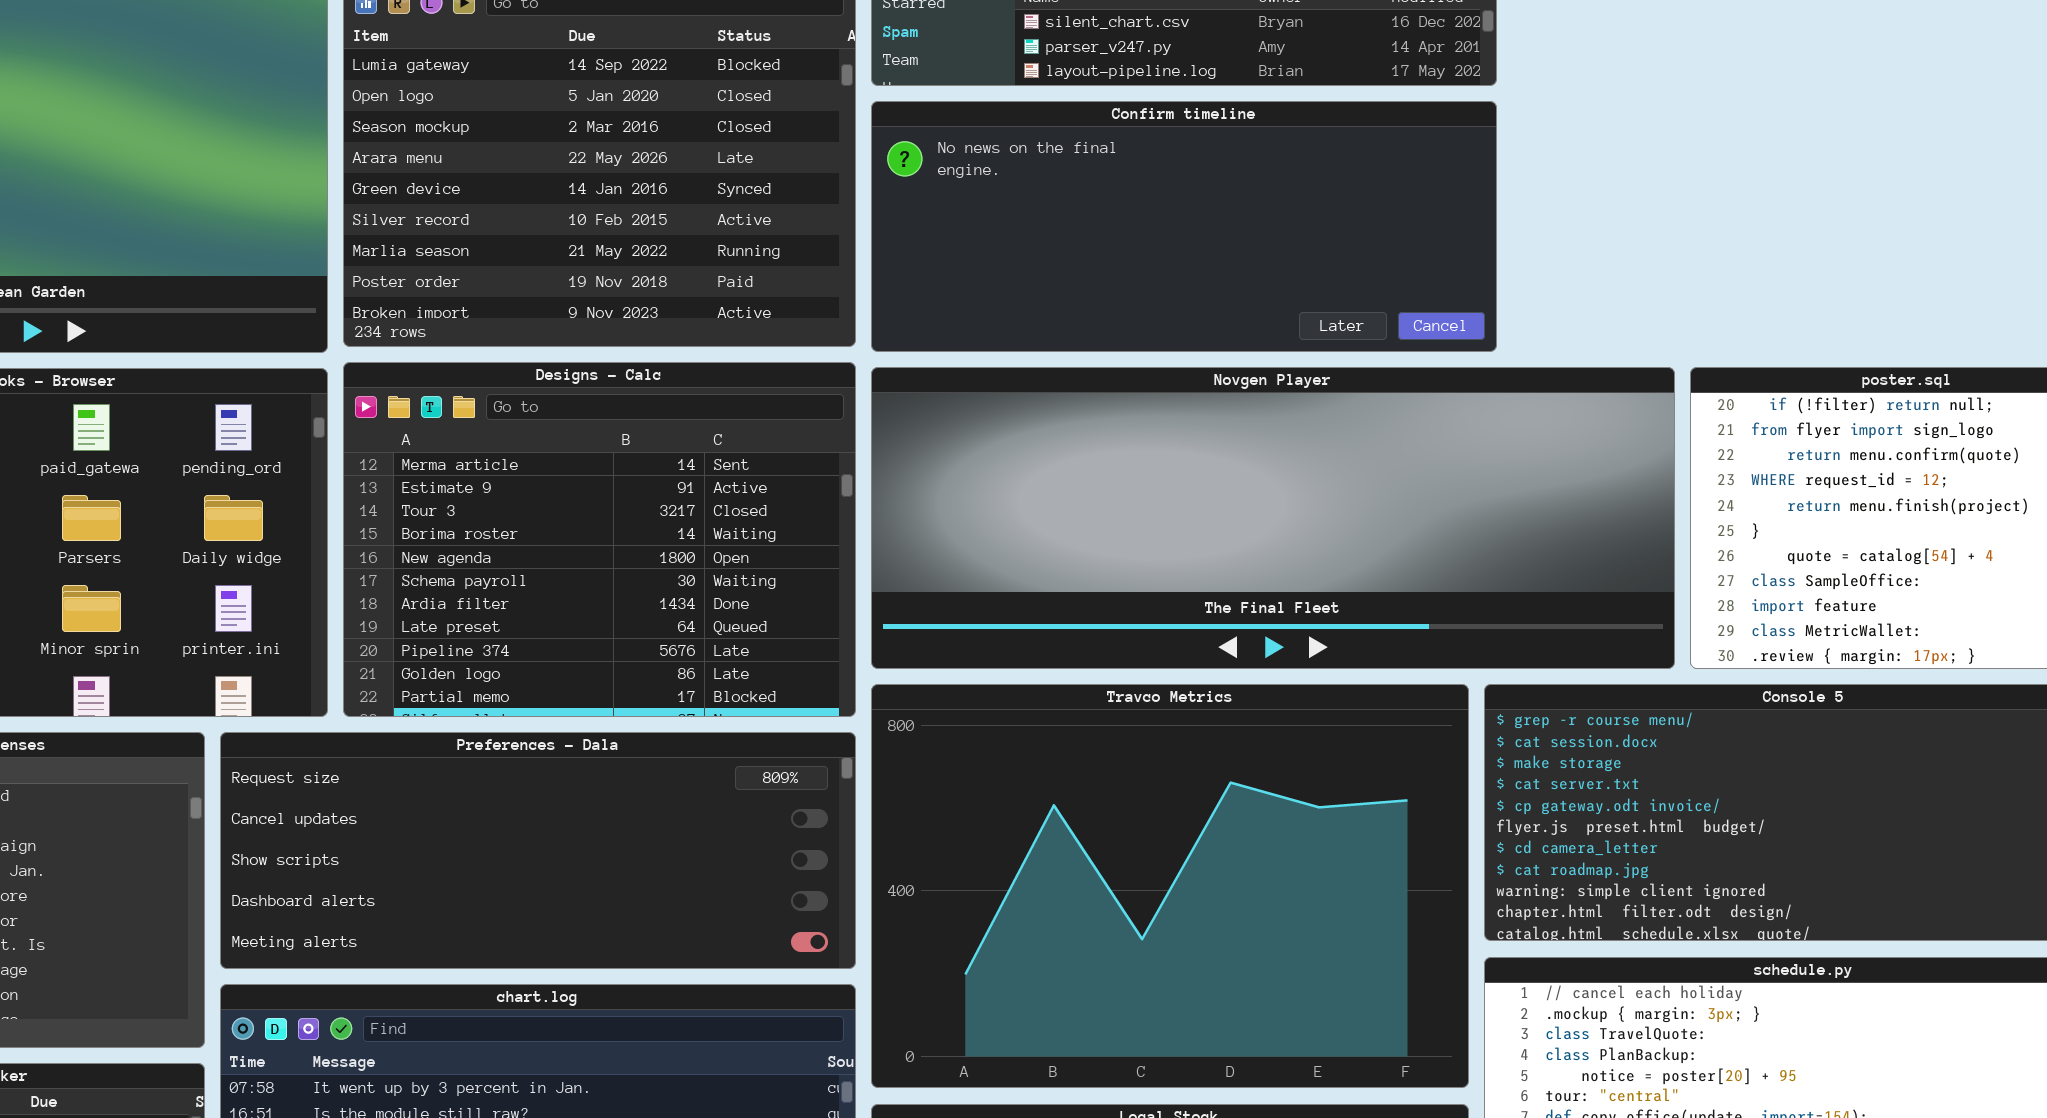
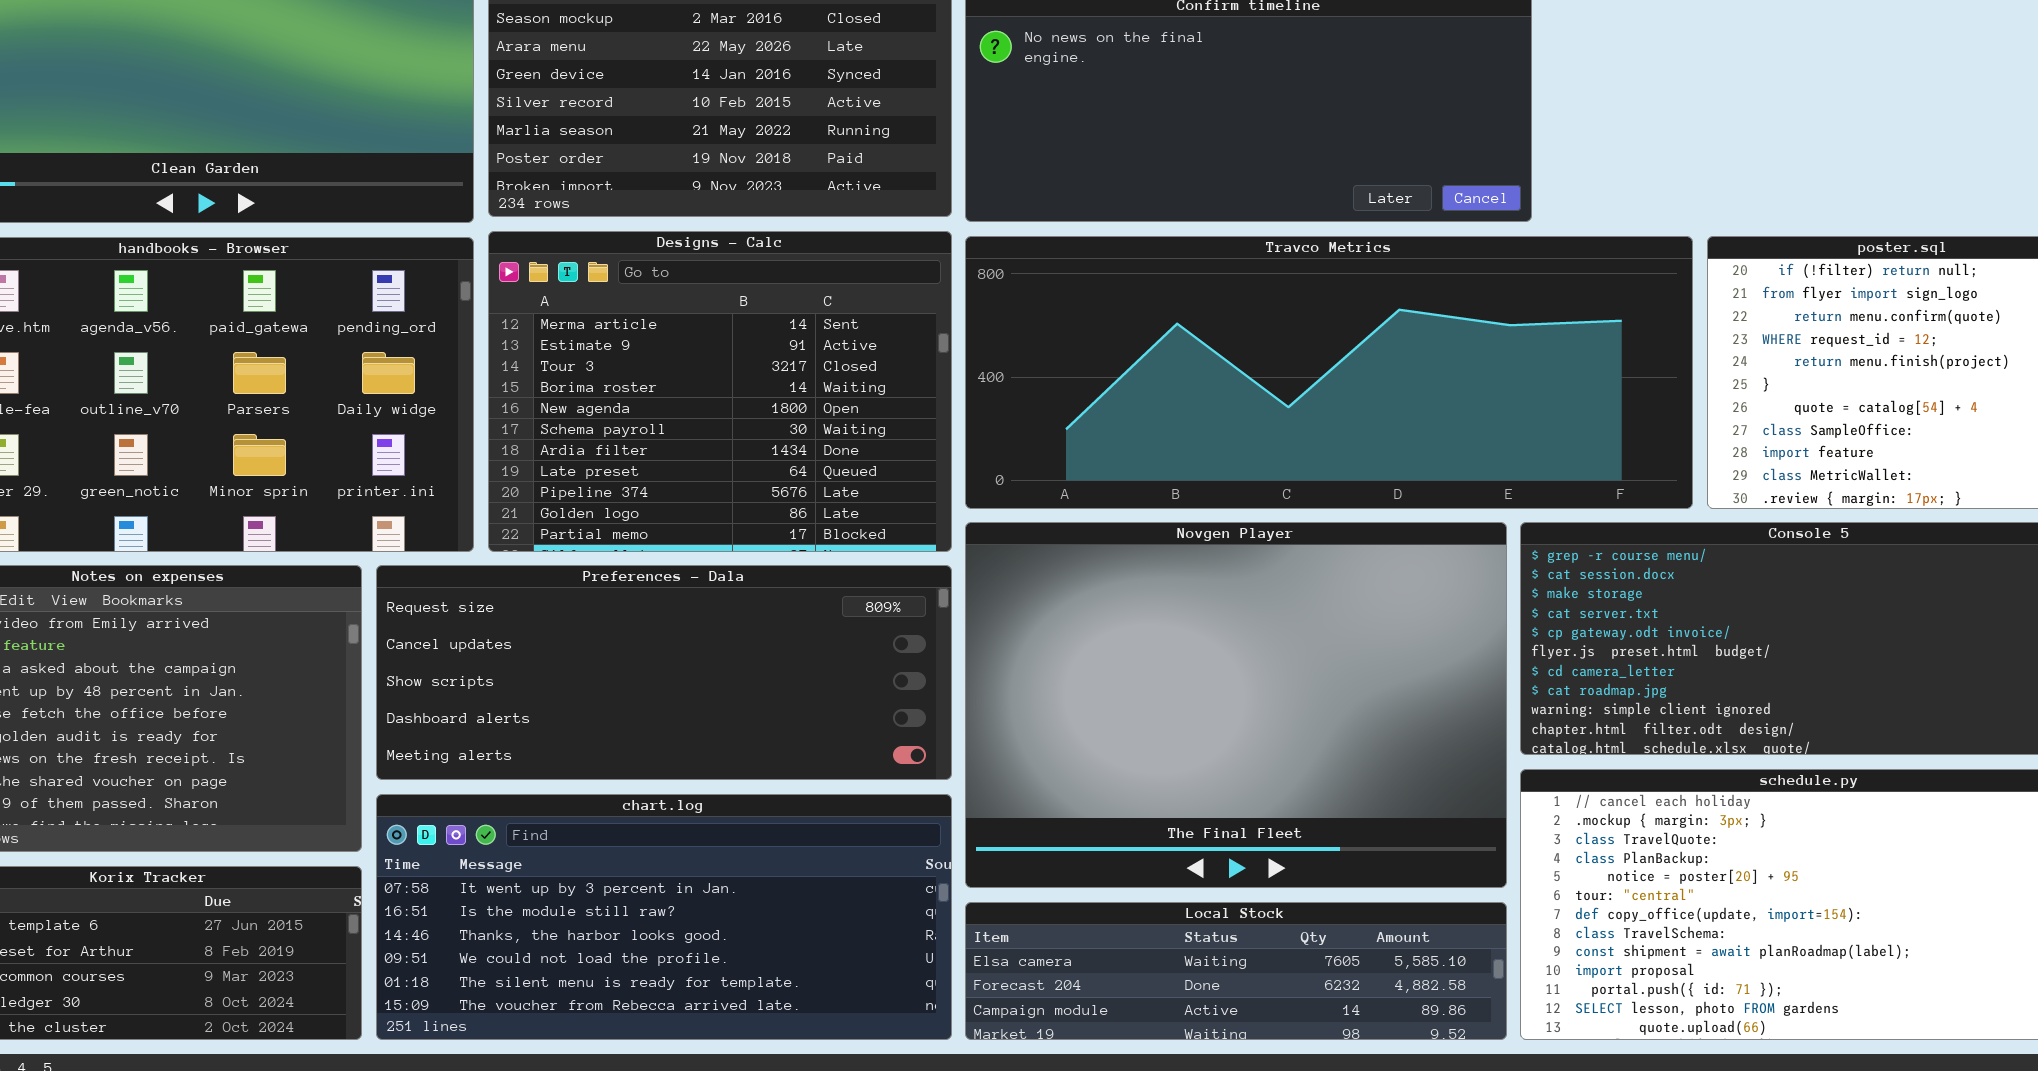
Novgen Player: [871,367,1675,669] -> [965,522,1507,888], moved, resized
Travco Metrics: [871,684,1469,1088] -> [965,236,1693,509], moved, resized

